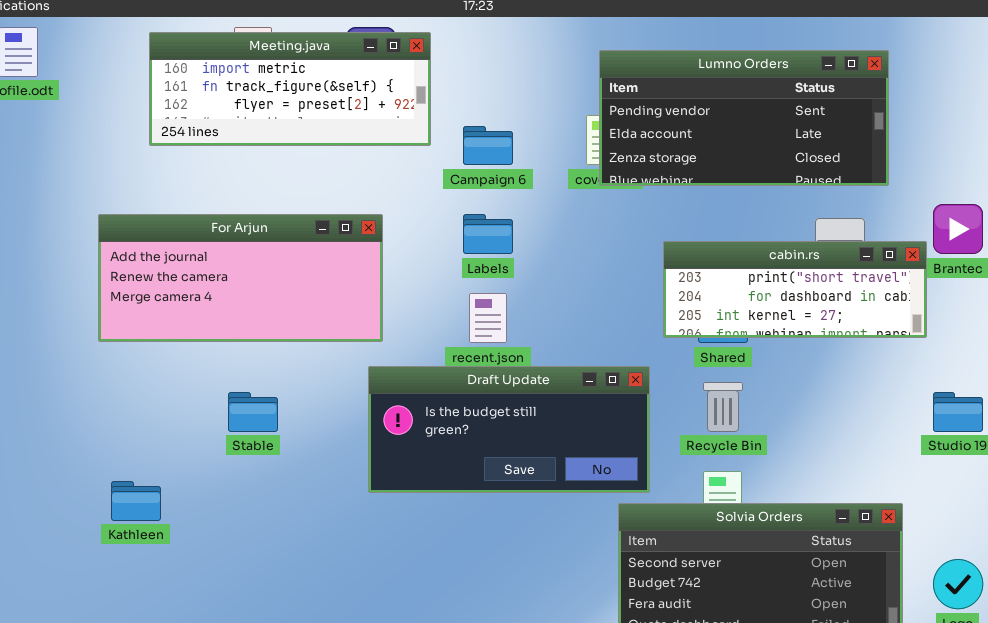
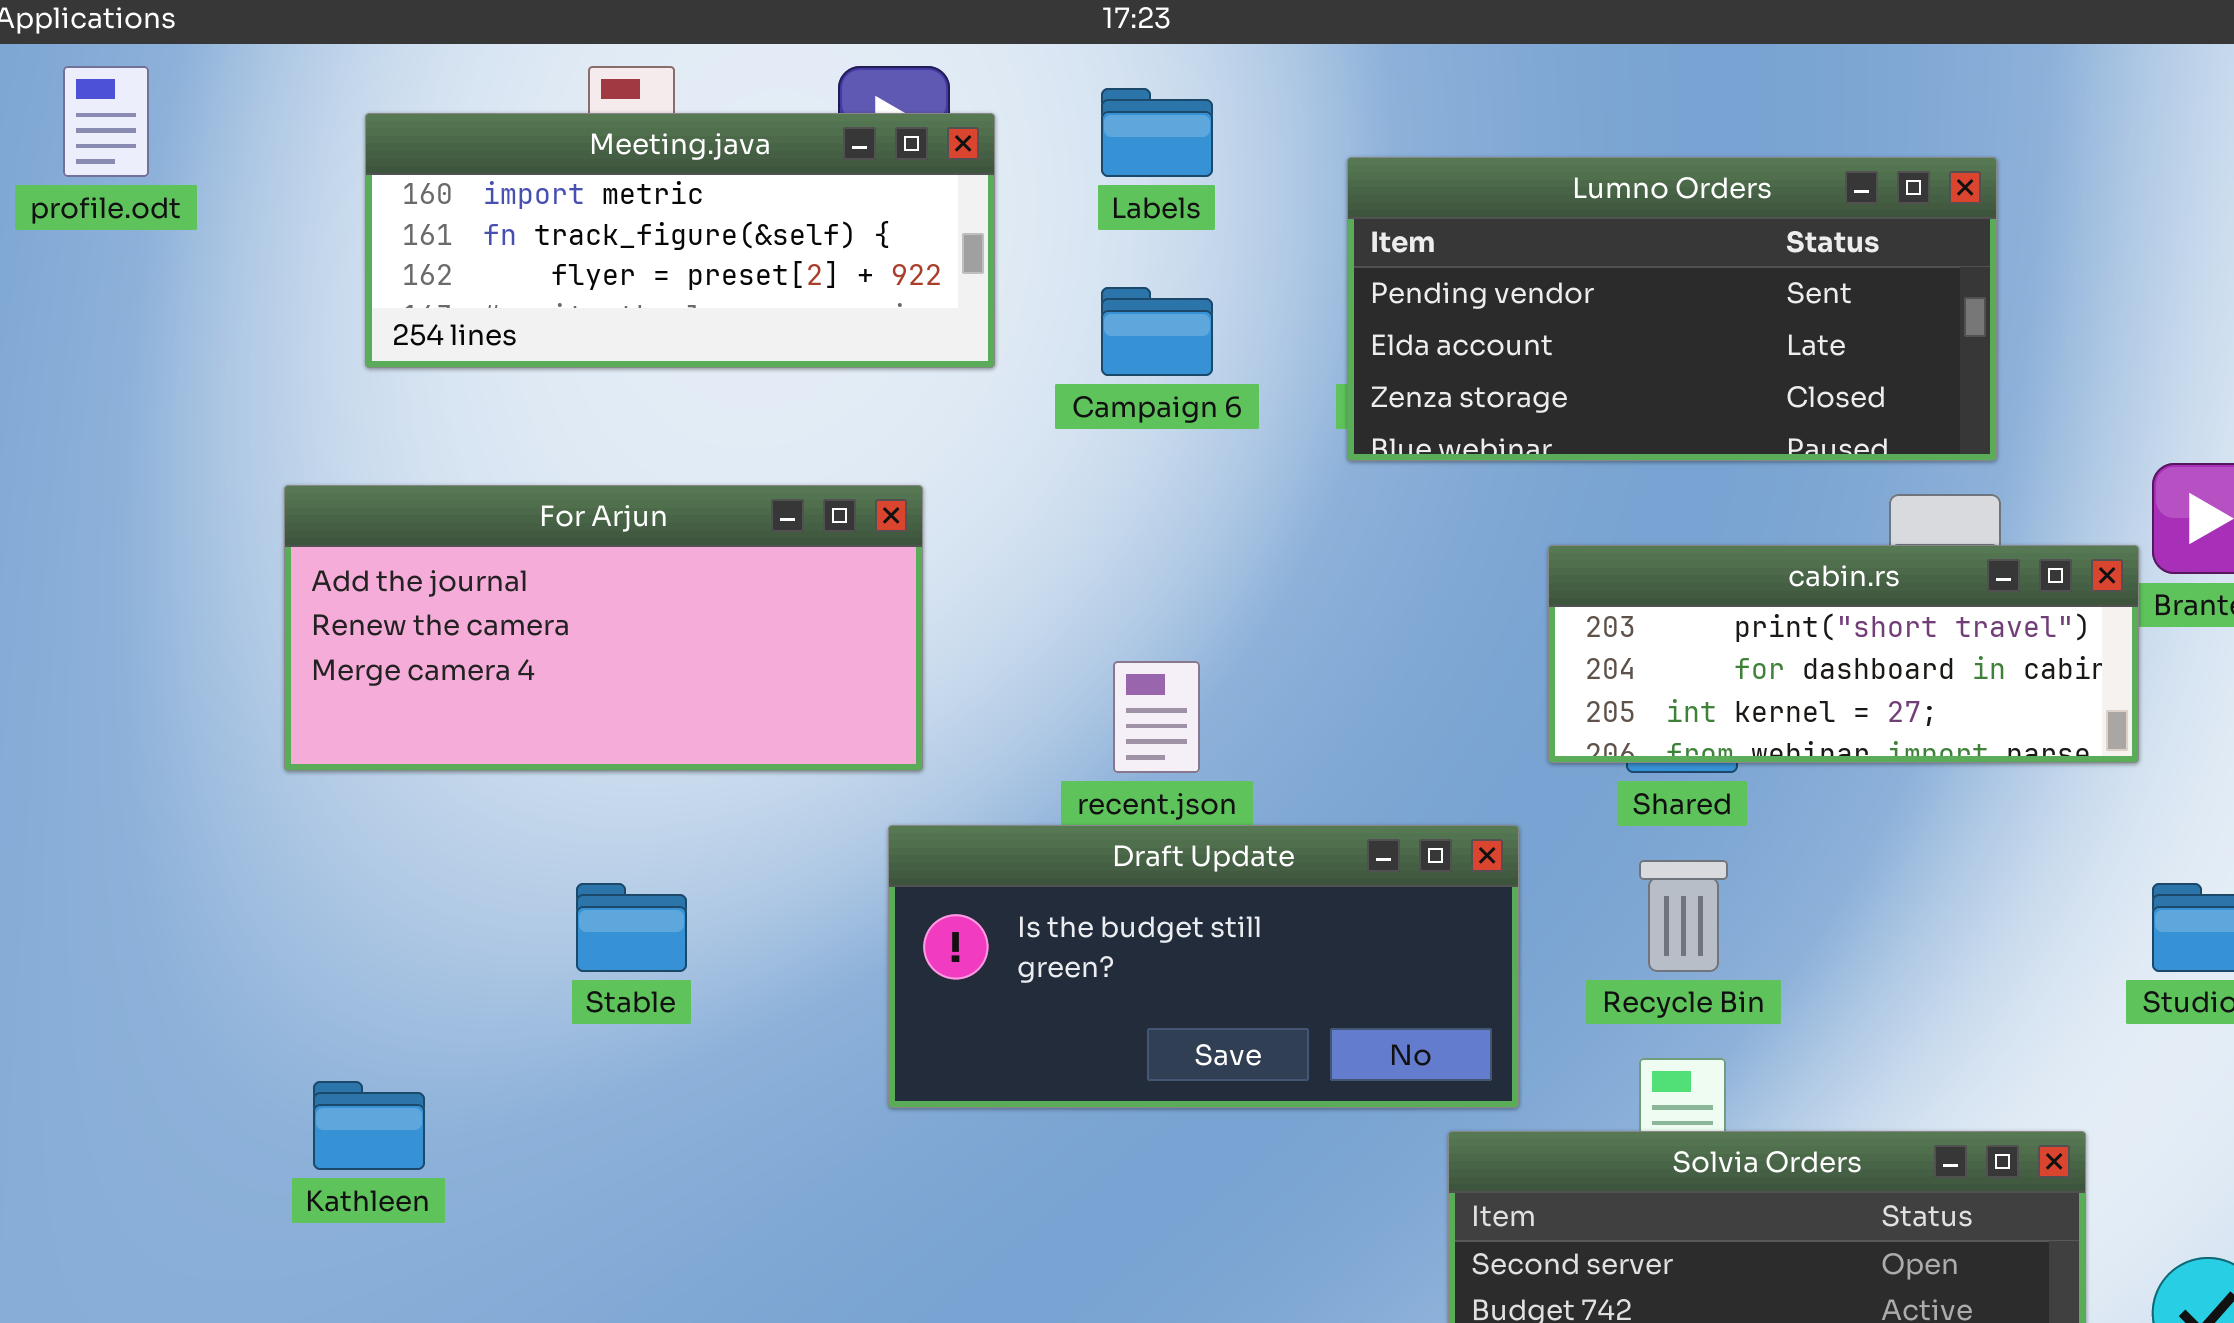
Meeting.java: [149,32,431,146] -> [365,113,995,368], moved
Lumno Orders: [599,50,889,186] -> [1347,157,1997,461], moved
Labels: [463,214,513,254] -> [1101,88,1213,177], moved

